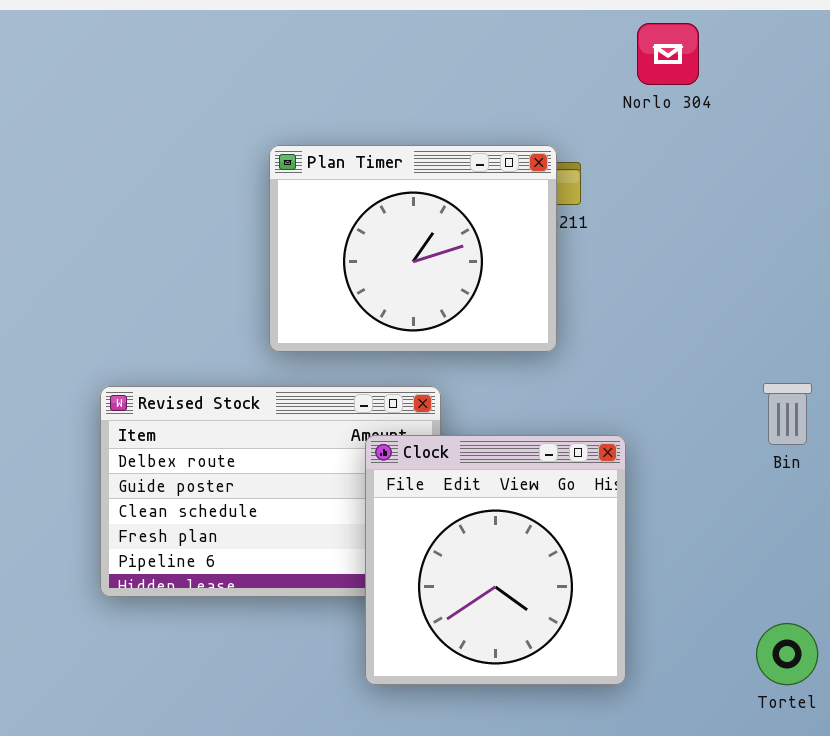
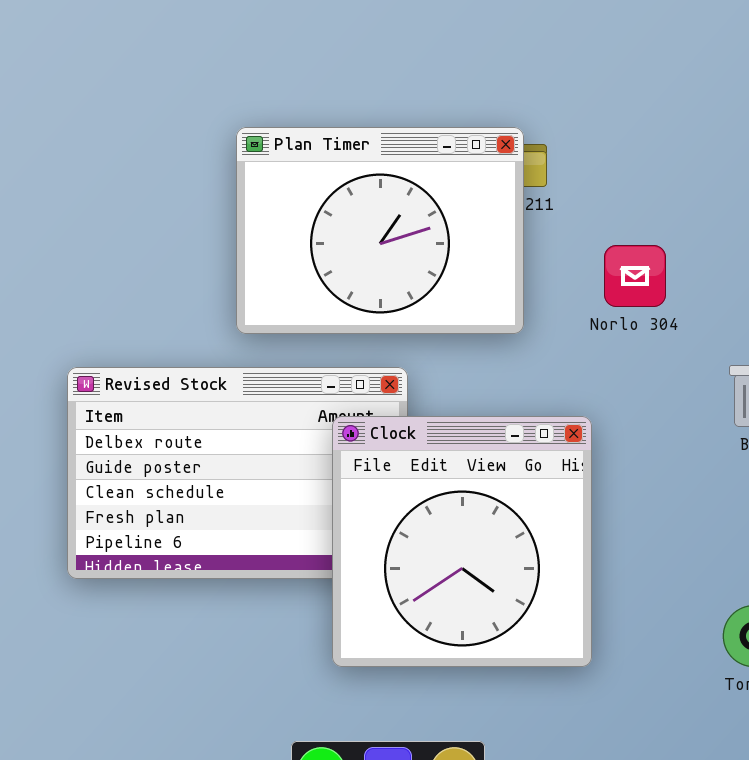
Norlo 304: [637,23,699,85] -> [604,245,666,307], moved

